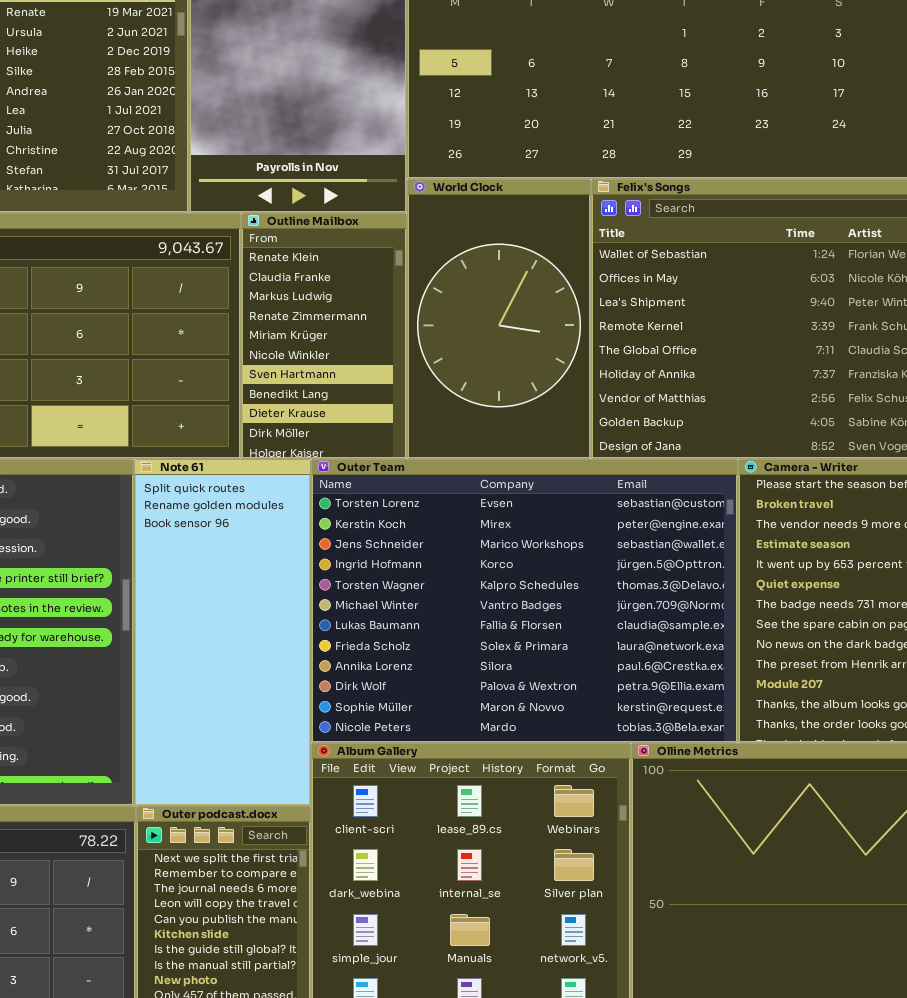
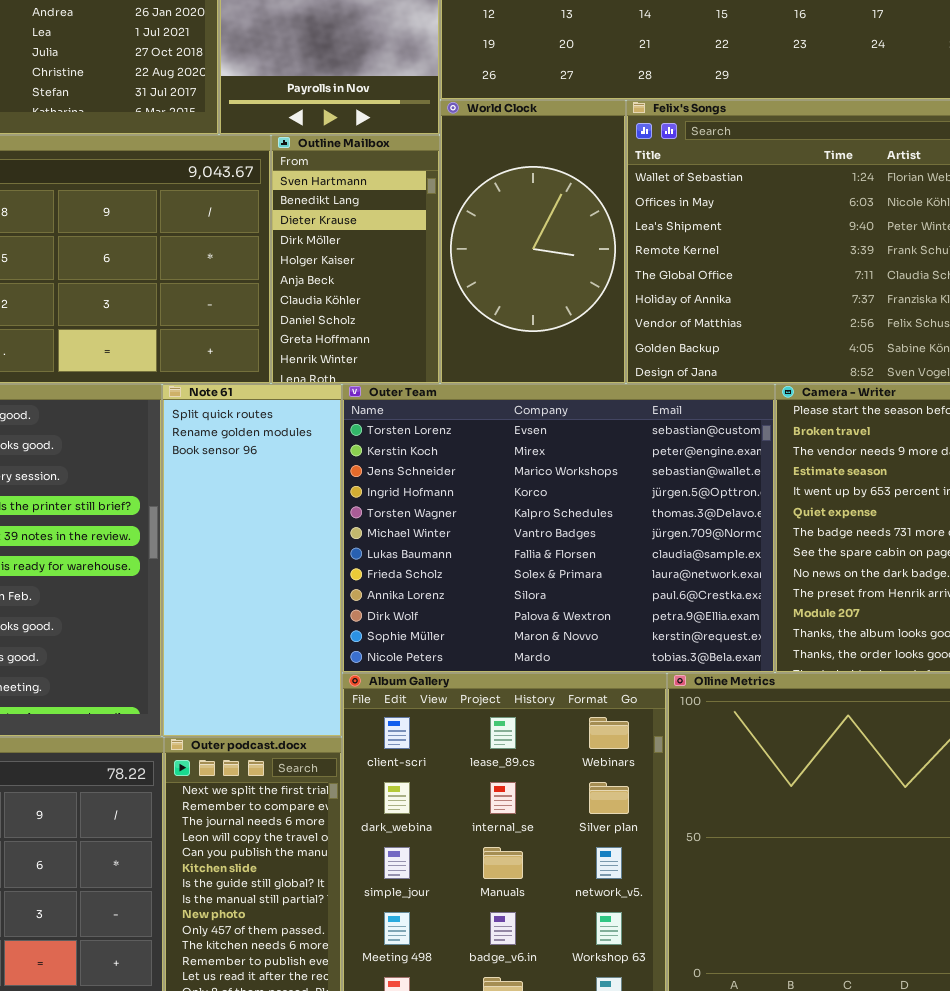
Outline Mailbox: [241,213,407,459] -> [271,135,440,384], scrolled down 6 rows

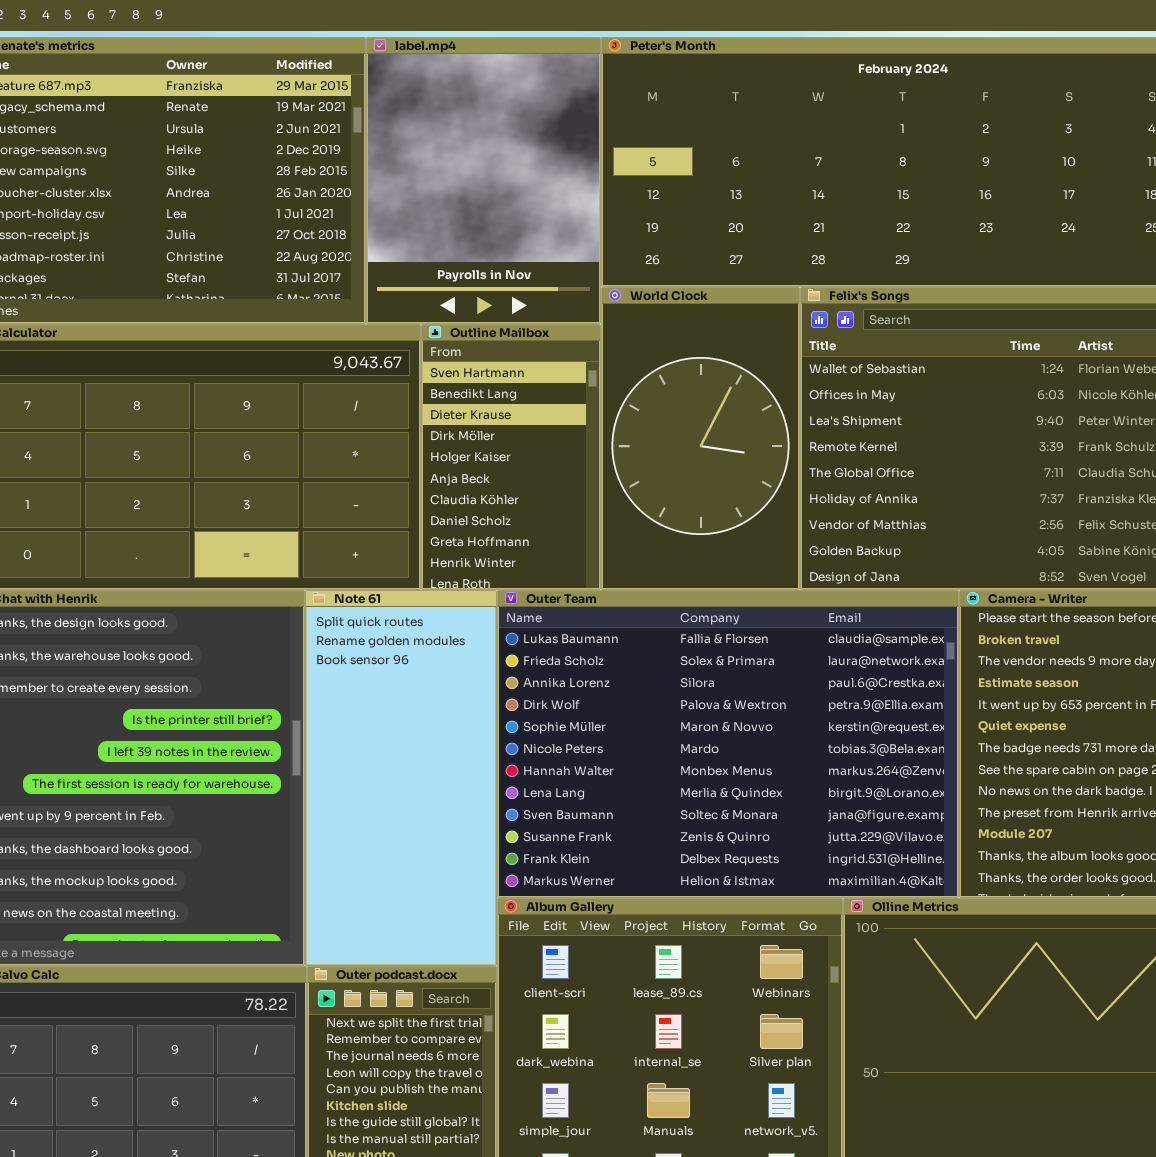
Outer Team: [342,384,775,673] -> [497,590,959,898], scrolled down 6 rows

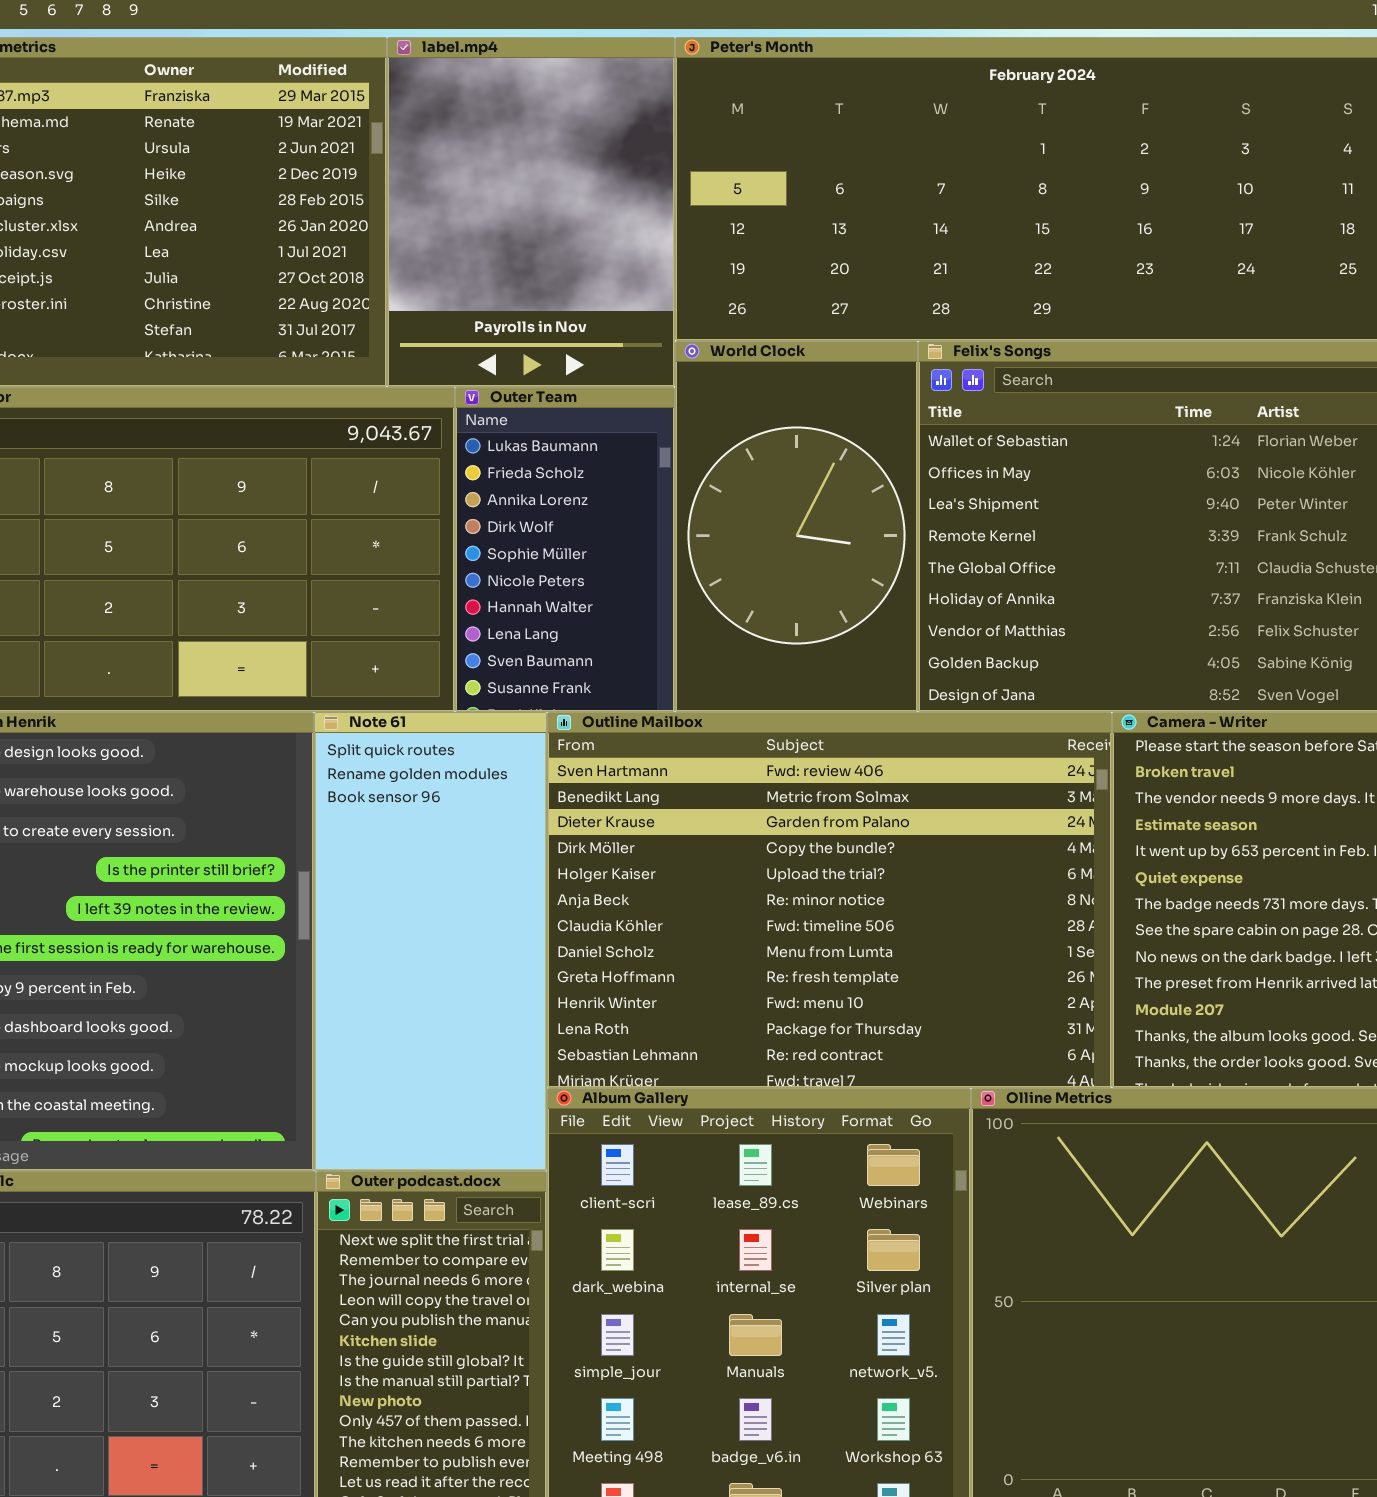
Outline Mailbox: [421,324,601,590] -> [547,712,1112,1088], moved, resized
Outer Team: [497,590,959,898] -> [455,387,675,712], moved, resized

